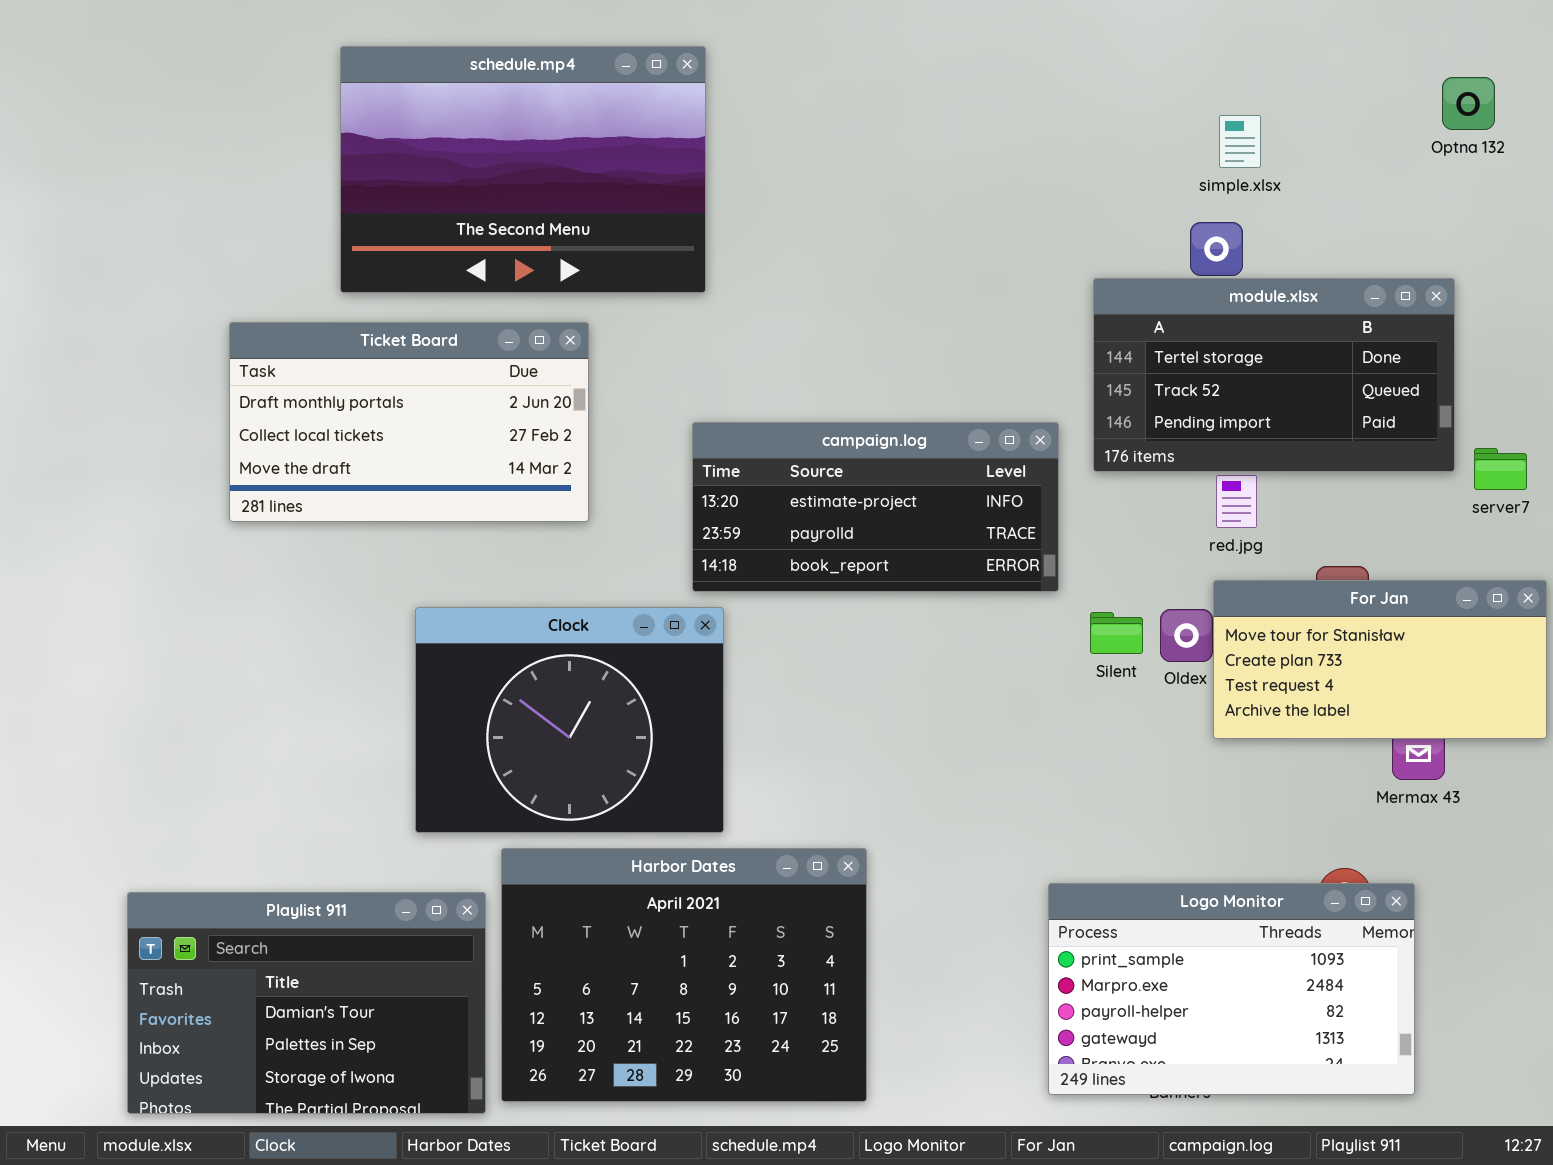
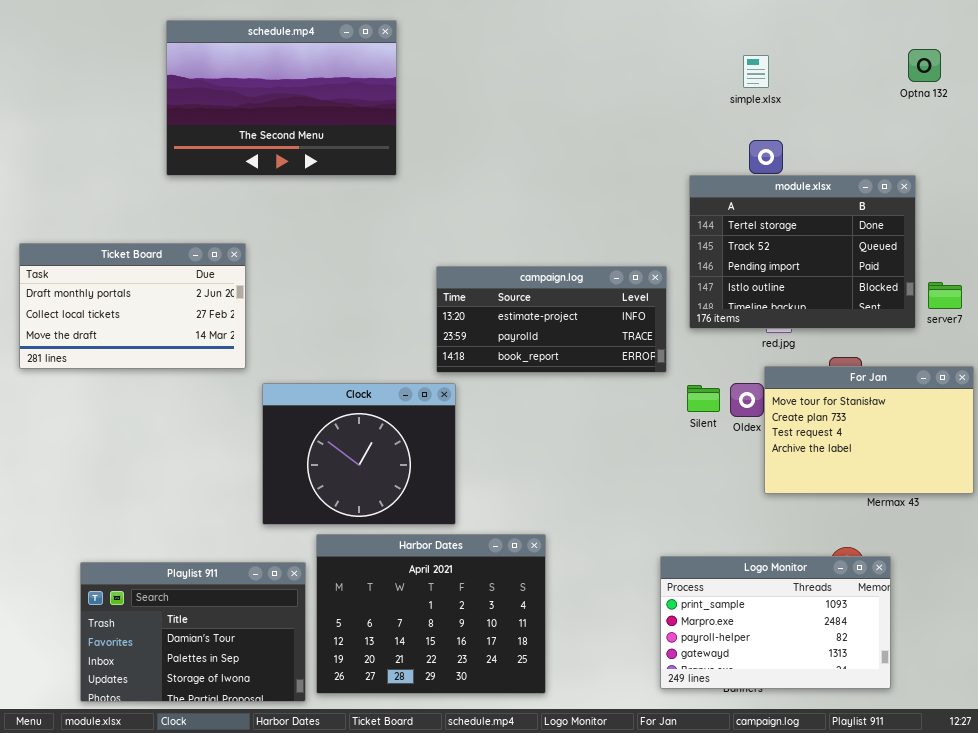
schedule.mp4: [340,46,706,293] -> [166,20,397,176], moved
simple.xlsx: [1219,115,1261,168] -> [743,55,769,88], moved
module.xlsx: [1093,278,1455,472] -> [689,175,916,329], resized
Ticket Board: [229,322,589,522] -> [19,243,246,369], moved
For Jan: [1213,580,1547,739] -> [764,366,974,494], resized

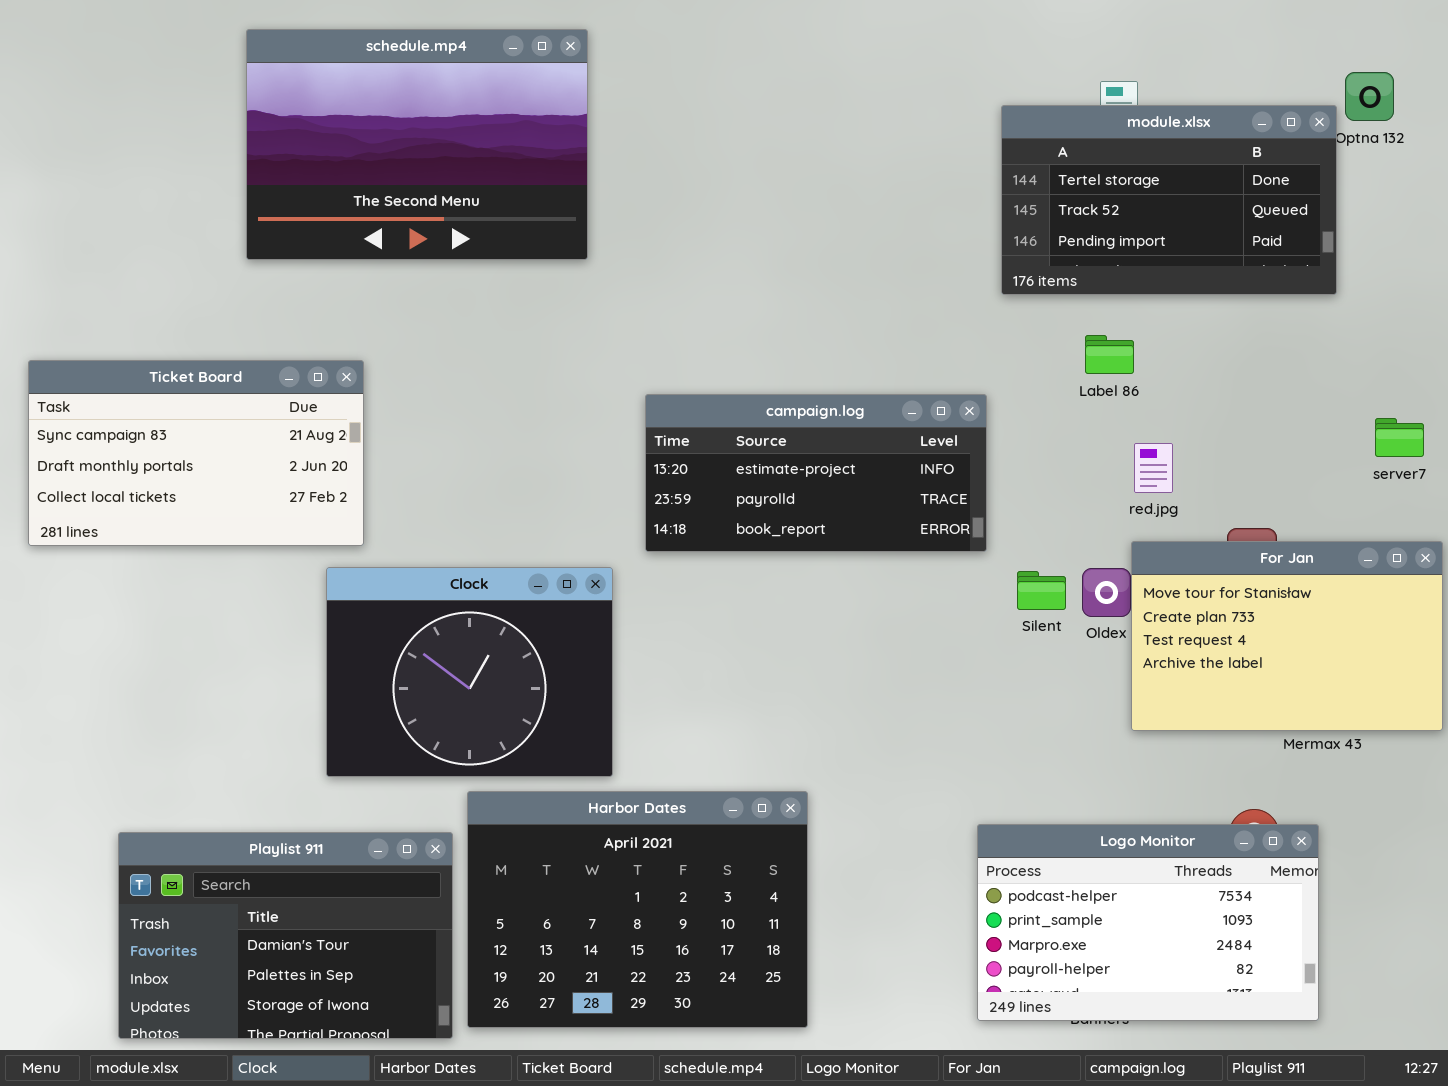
module.xlsx: [689,175,916,329] -> [1001,105,1337,295], moved, resized
Ticket Board: [19,243,246,369] -> [28,360,364,546], scrolled up 1 row
Clock: [262,383,456,525] -> [326,567,613,777], moved
Logo Monitor: [660,556,891,689] -> [977,824,1319,1021], scrolled up 1 row

